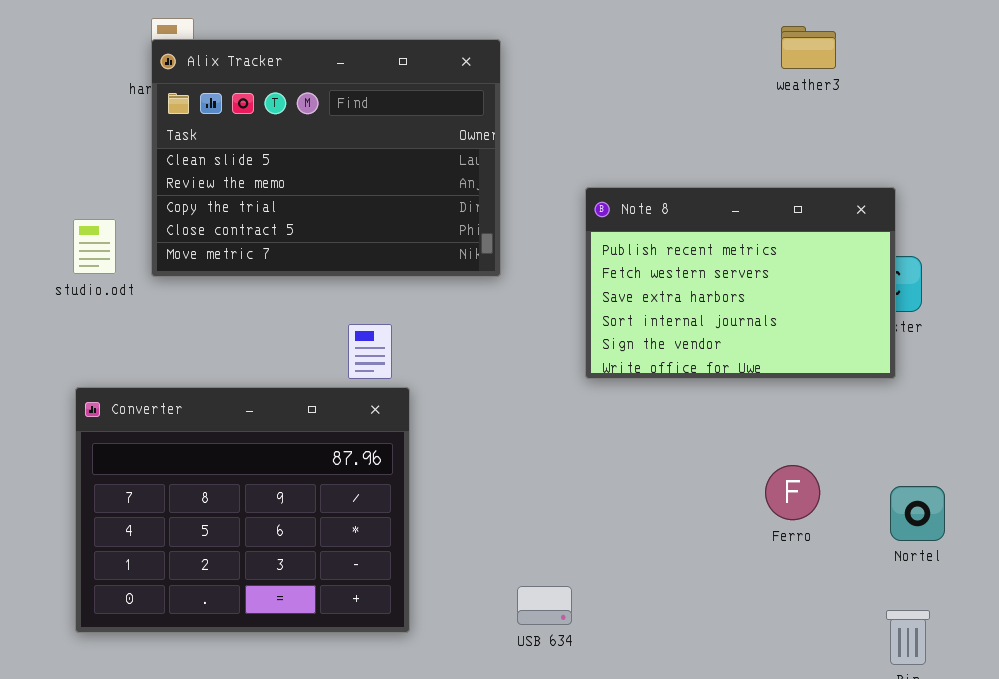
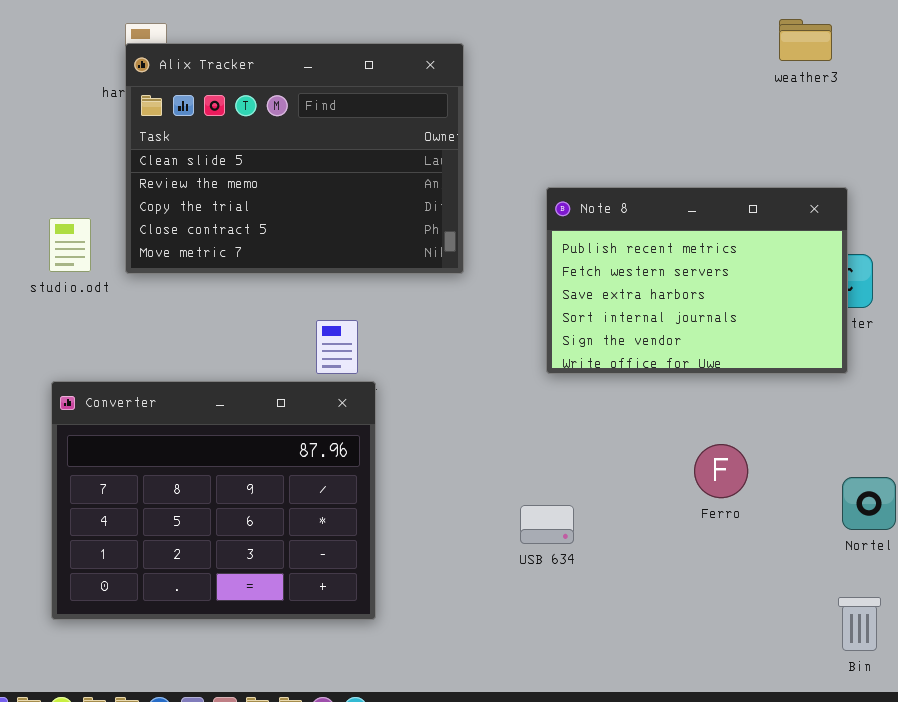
weather3: [781,26,836,69] -> [779,19,832,61], moved
Ferro: [765,465,820,520] -> [694,444,748,498], moved
USB 634: [517,586,572,625] -> [520,505,574,544], moved

